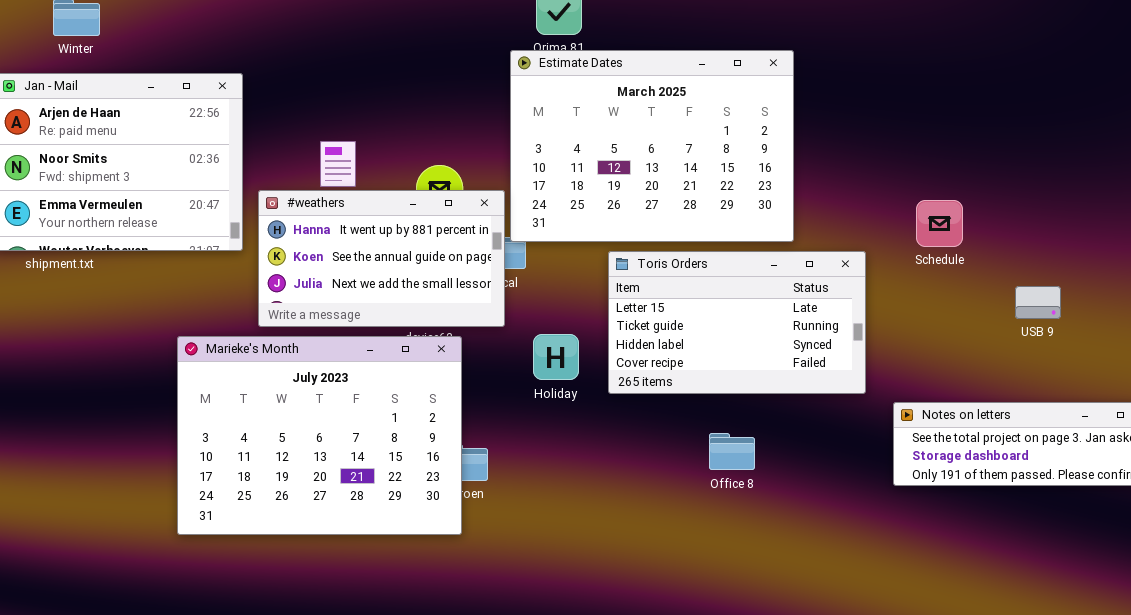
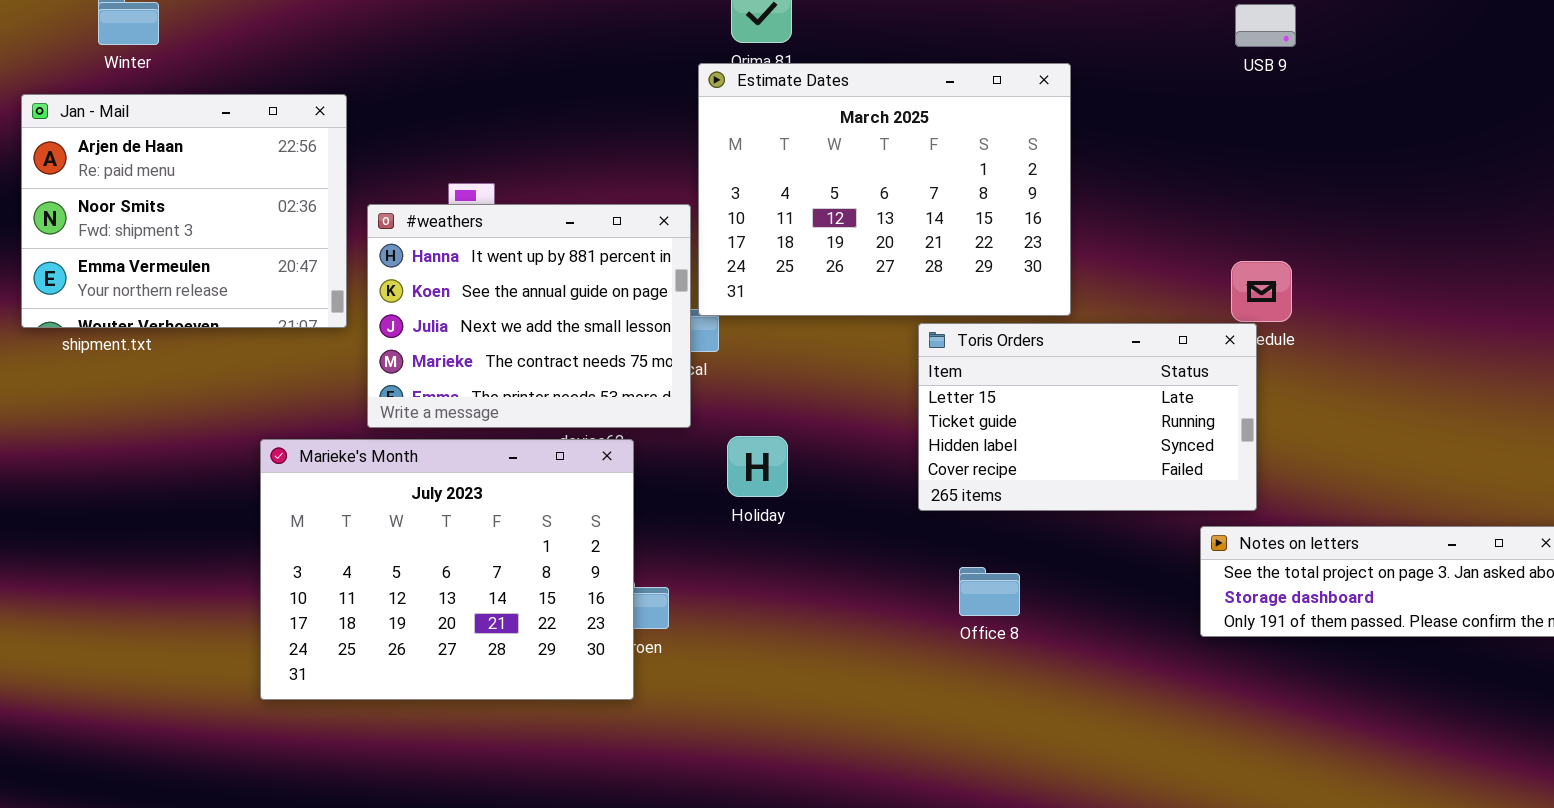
#weathers: [258,190,505,327] -> [367,204,691,428], resized
Toris Orders: [608,251,866,394] -> [918,323,1257,511], moved
USB 9: [1015,286,1061,319] -> [1235,4,1296,47], moved

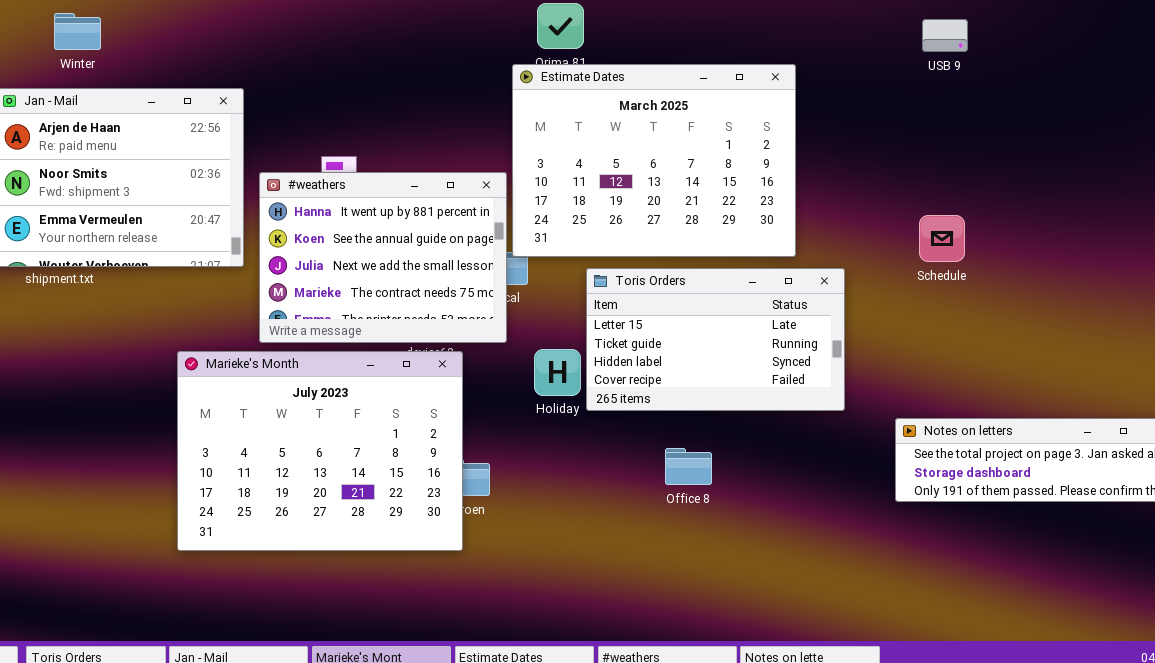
Toris Orders: [918,323,1257,511] -> [586,268,845,411], moved
Office 8: [959,567,1020,616] -> [665,448,712,485], moved

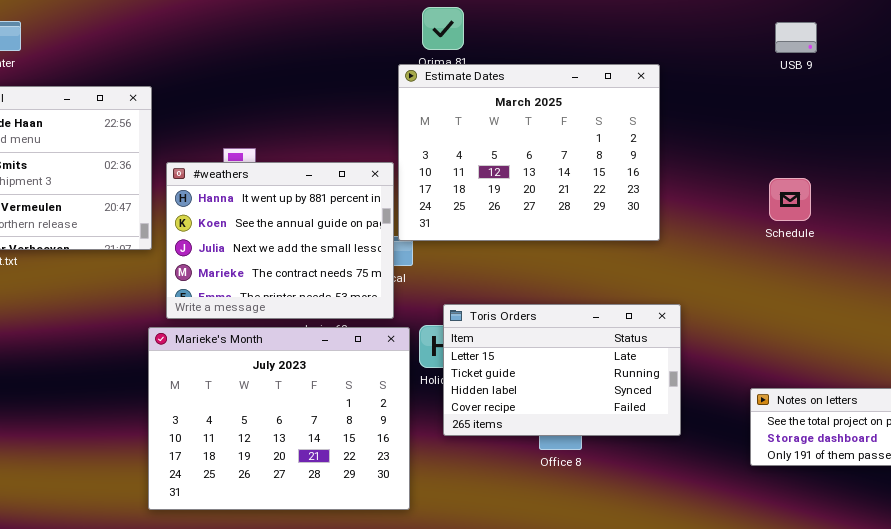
Schedule: [919,215,965,262] -> [769,178,811,221], moved
Toris Orders: [586,268,845,411] -> [443,304,681,436], moved
Marieke's Month: [177,351,463,551] -> [148,327,410,510], moved

